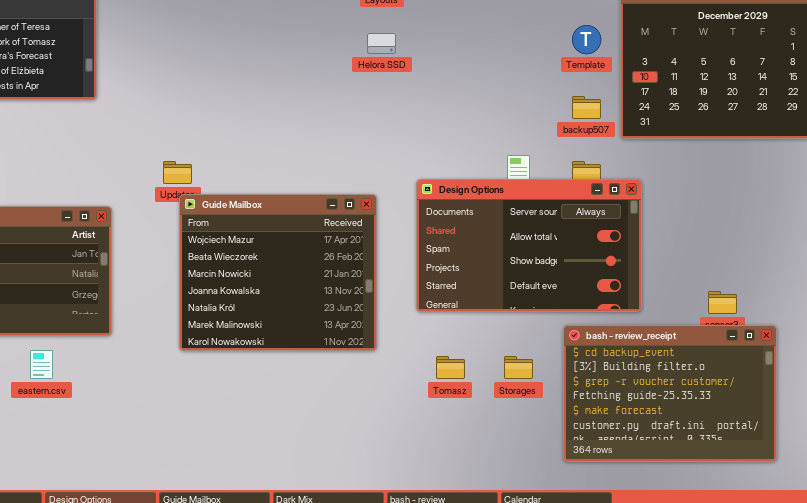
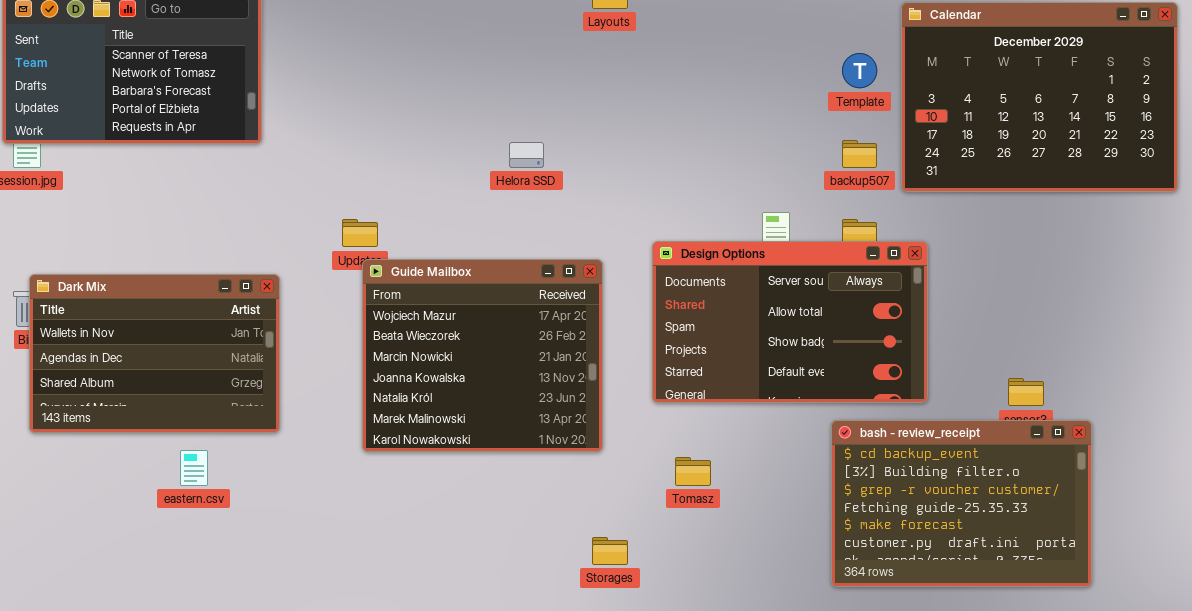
Helora SSD: [367,33,396,54] -> [509,142,544,168], moved
Storages: [504,356,533,379] -> [592,537,628,565], moved

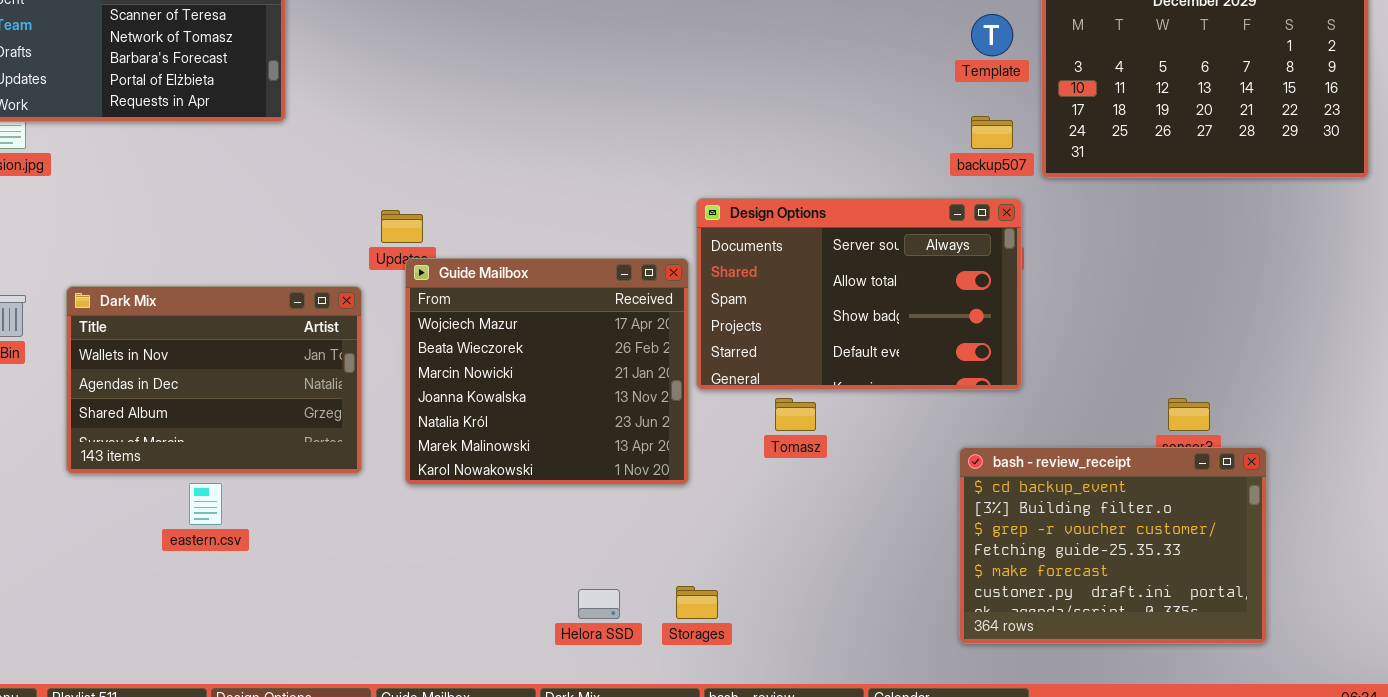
Helora SSD: [509,142,544,168] -> [578,589,620,619], moved
Design Options: [652,241,928,403] -> [696,198,1022,390], moved
Dark Mix: [29,274,280,433] -> [66,286,362,474], moved
Tomasz: [675,457,711,486] -> [775,398,816,431], moved

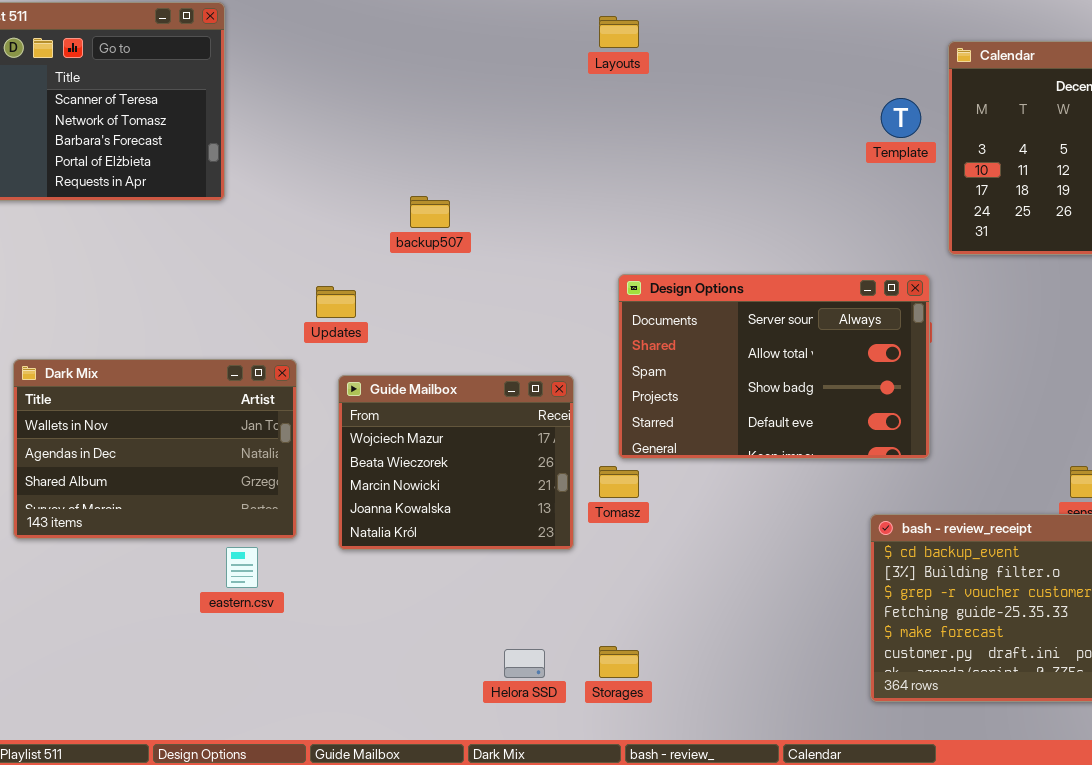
backup507: [971,116,1013,149] -> [410,196,450,228], moved
Guide Mailbox: [405,258,689,485] -> [338,375,574,550], resized
Tomasz: [775,398,816,431] -> [599,466,639,498], moved
eastern.csv: [189,483,222,525] -> [226,547,258,588], moved

